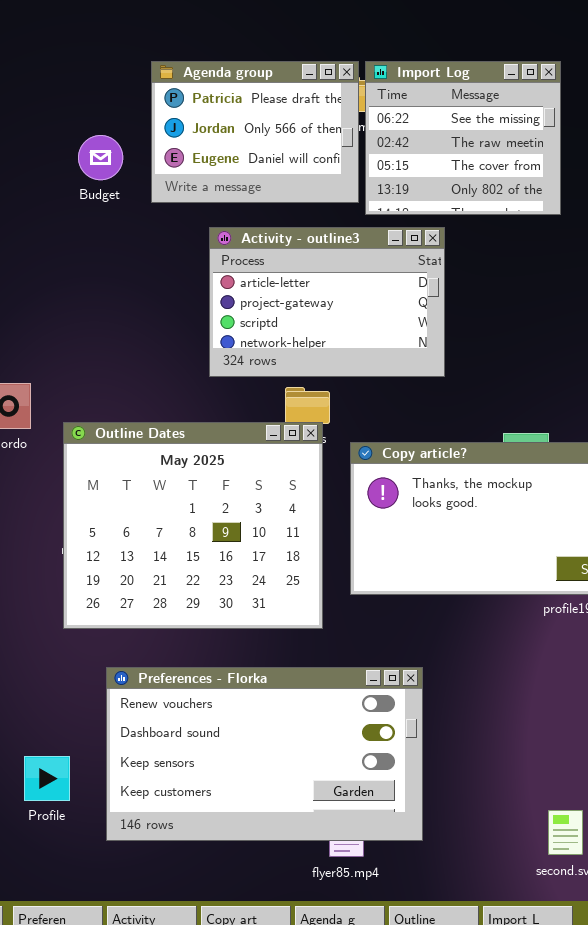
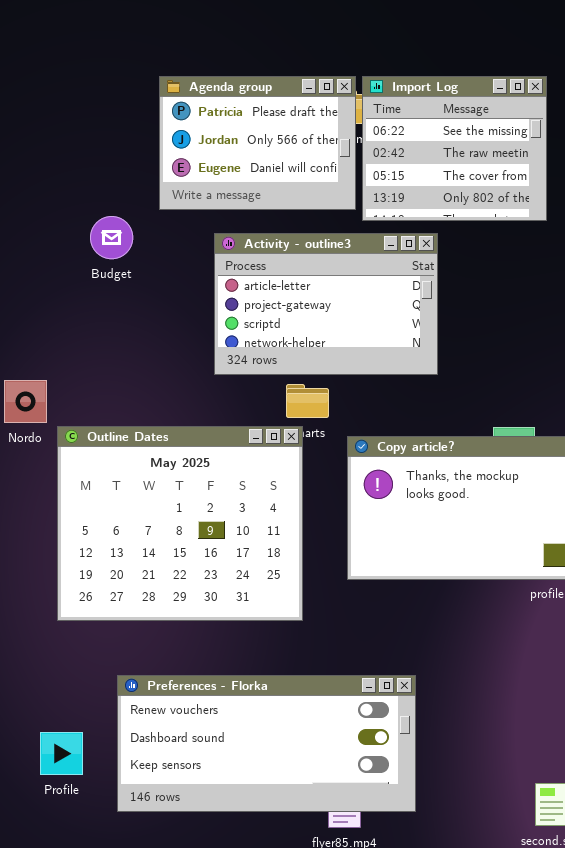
Budget: [78,135,123,180] -> [90,216,133,259], moved
Outline Dates: [63,422,323,629] -> [57,426,303,621], moved
Preferences - Florka: [106,667,423,841] -> [117,675,416,812], resized

